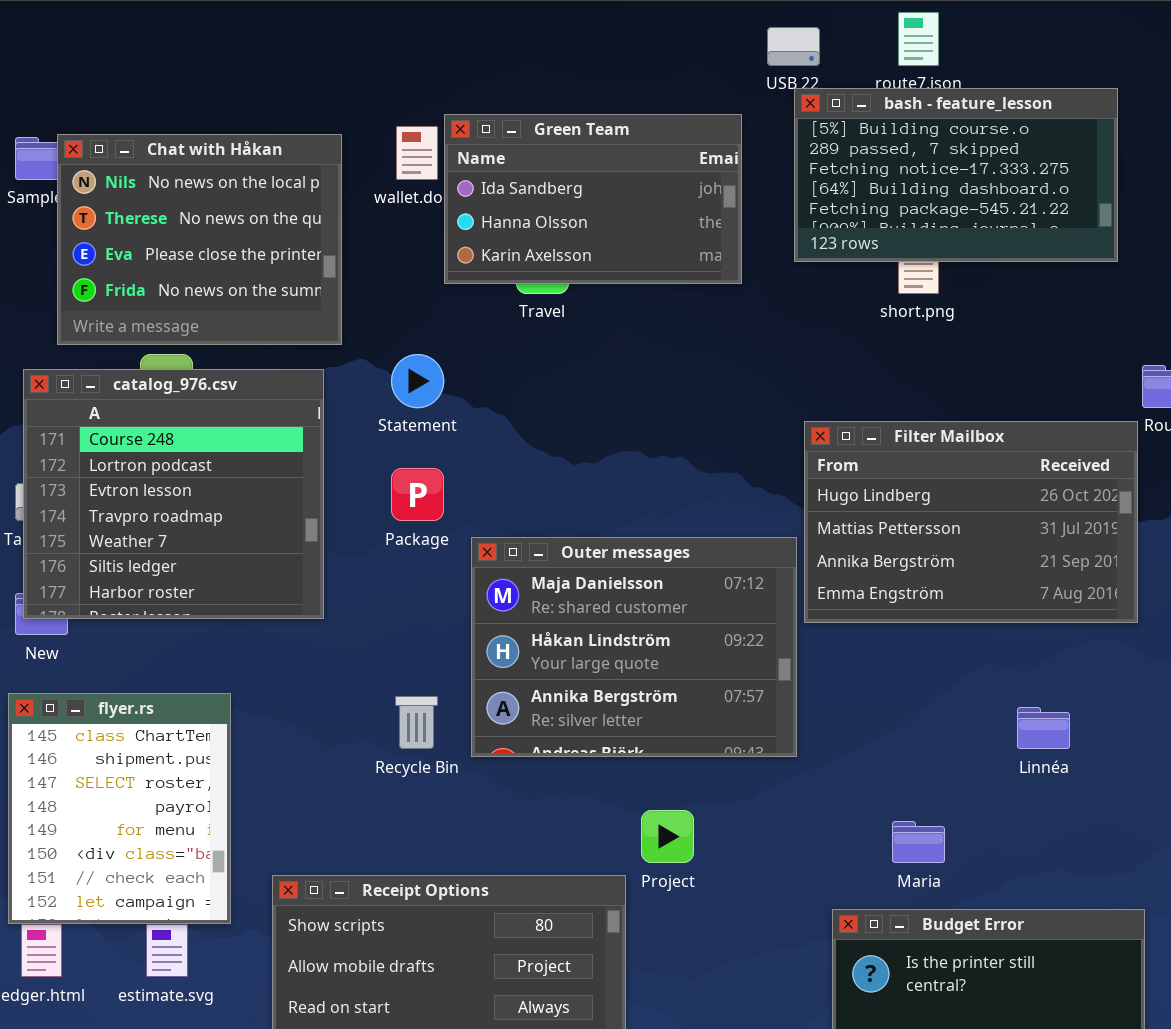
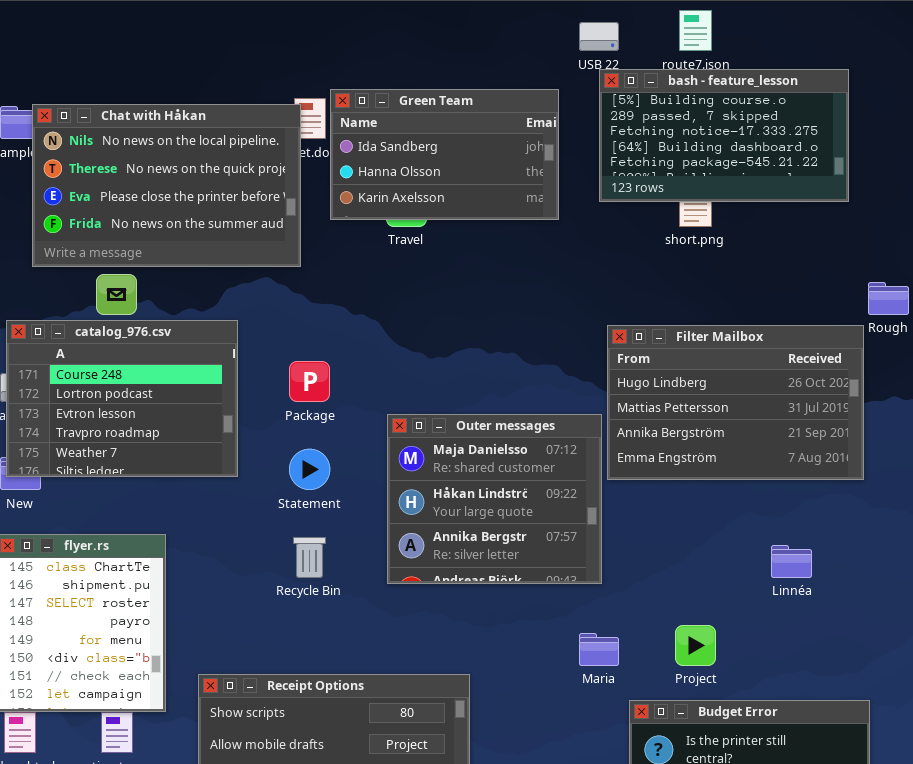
Chat with Håkan: [57,134,342,345] -> [32,104,301,267], resized
Statement: [391,354,444,408] -> [289,449,330,490], moved
catalog_976.csv: [23,369,324,619] -> [6,320,238,477], resized
Outer messages: [471,537,797,757] -> [387,414,602,584], resized
Project: [641,810,694,863] -> [675,625,716,666], moved
Maria: [892,821,945,863] -> [579,633,619,666], moved

